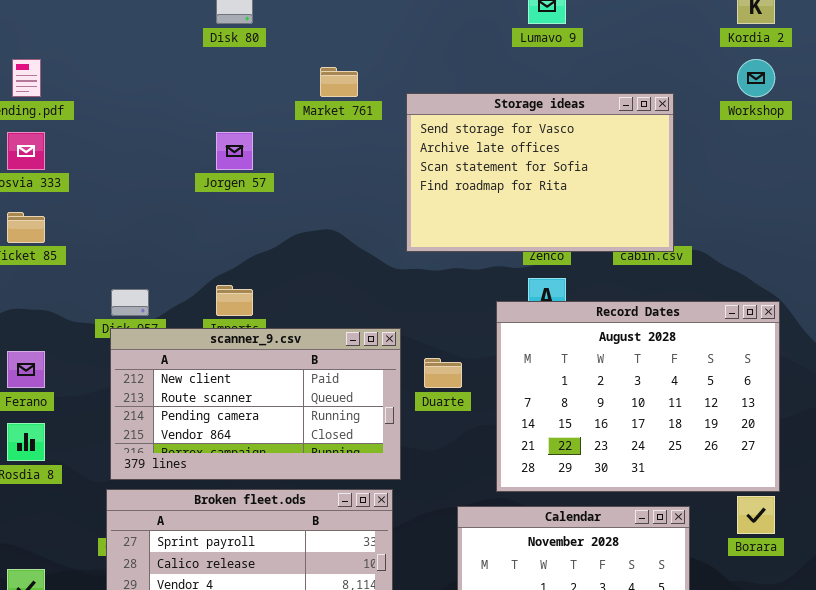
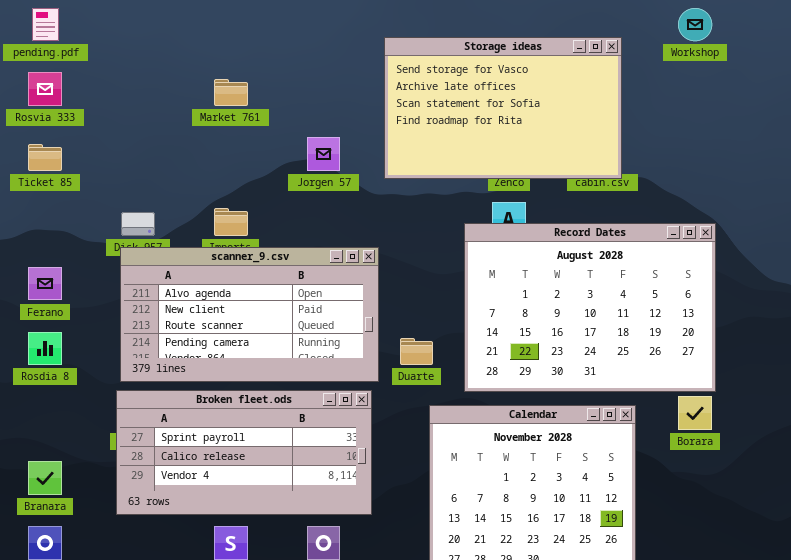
Market 761: [320,67,358,97] -> [214,79,248,106], moved
Jorgen 57: [216,132,253,170] -> [307,137,340,171], moved
scanner_9.csv: [110,328,401,480] -> [120,247,379,382], scrolled up 1 row
Duarte: [424,358,462,388] -> [400,338,433,365], moved

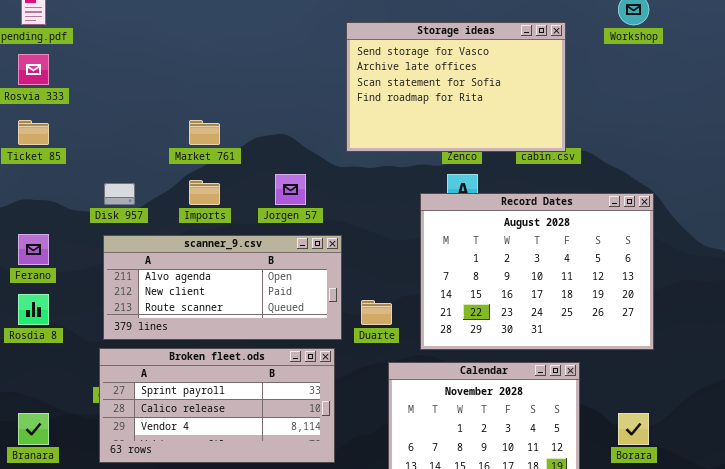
Market 761: [214,79,248,106] -> [189,120,220,145], moved
Jorgen 57: [307,137,340,171] -> [275,174,306,205], moved
scanner_9.csv: [120,247,379,382] -> [103,235,342,340], resized
Borara: [678,396,712,430] -> [618,413,649,445], moved

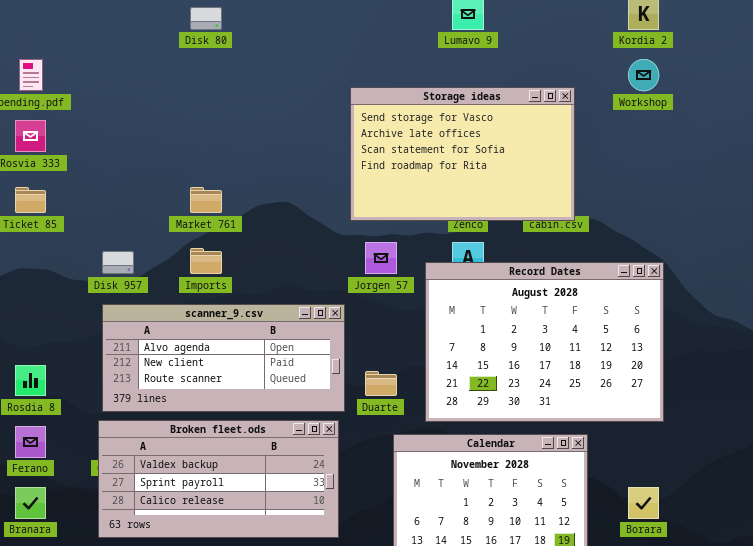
Jorgen 57: [275,174,306,205] -> [365,242,397,274], moved
Ferano: [18,234,49,265] -> [15,426,46,458], moved
Broken fleet.ods: [99,348,335,463] -> [98,420,339,538], scrolled up 1 row

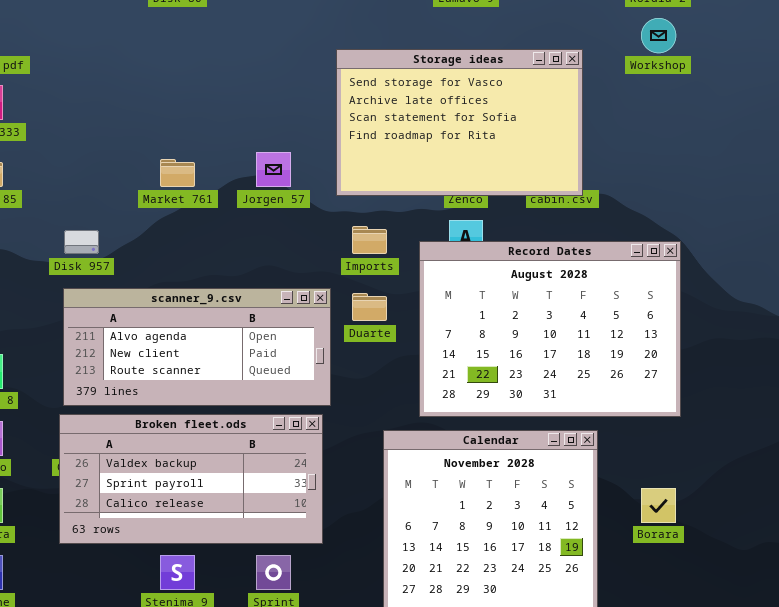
Jorgen 57: [365,242,397,274] -> [256,152,291,187], moved
Imports: [190,248,222,274] -> [352,226,387,254], moved
Duarte: [365,371,397,396] -> [352,293,387,321], moved

